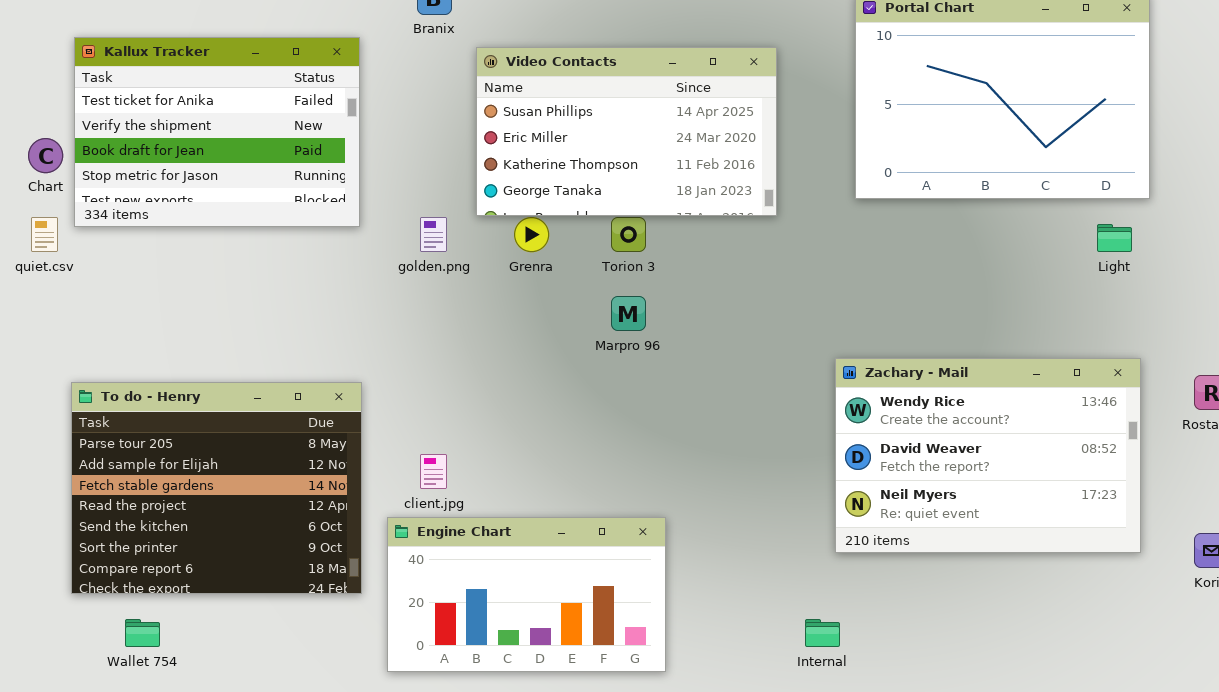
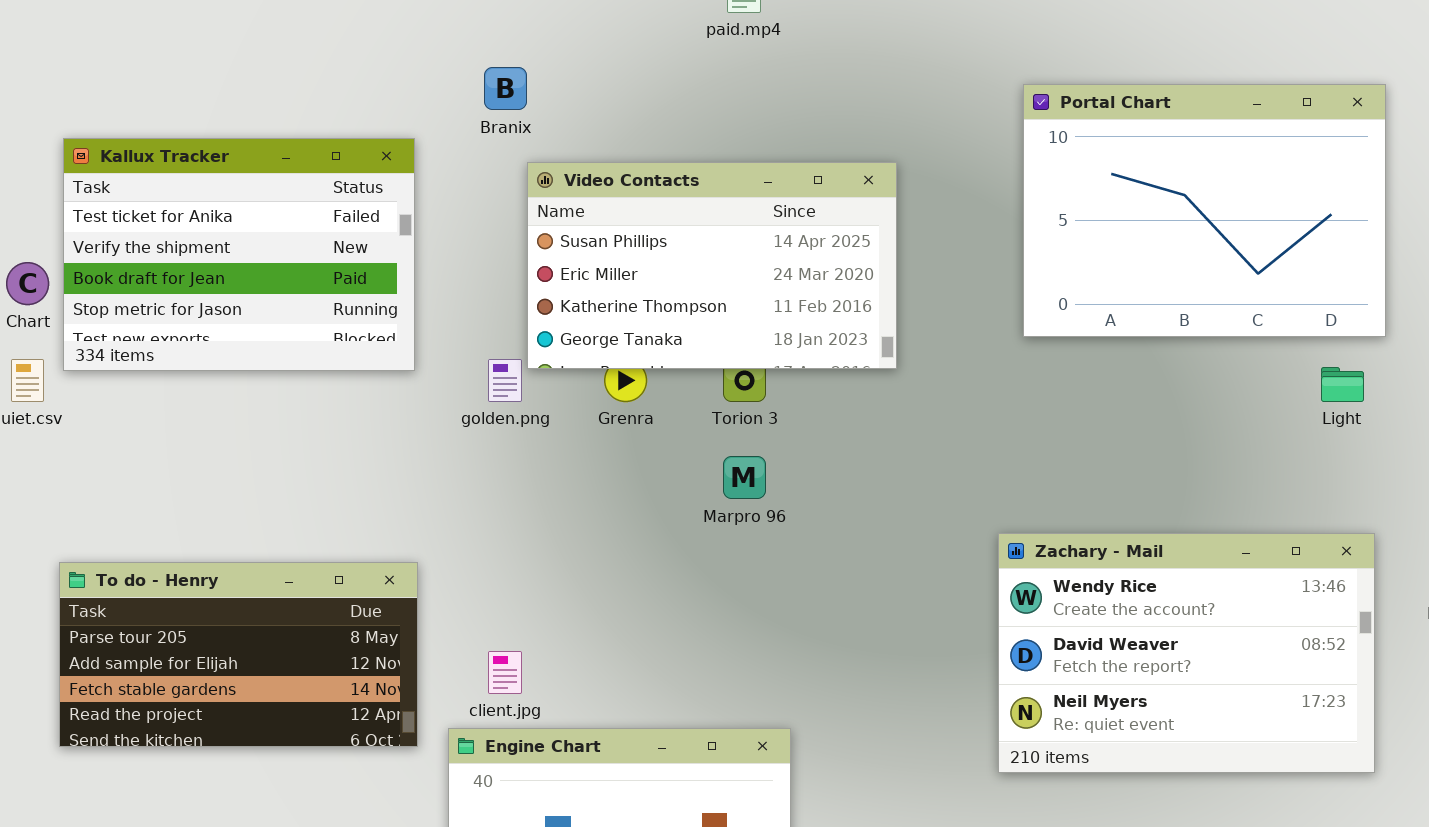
Video Contacts: [476,47,777,216] -> [527,162,897,369], moved
To do - Henry: [71,382,362,594] -> [59,562,418,747], resized

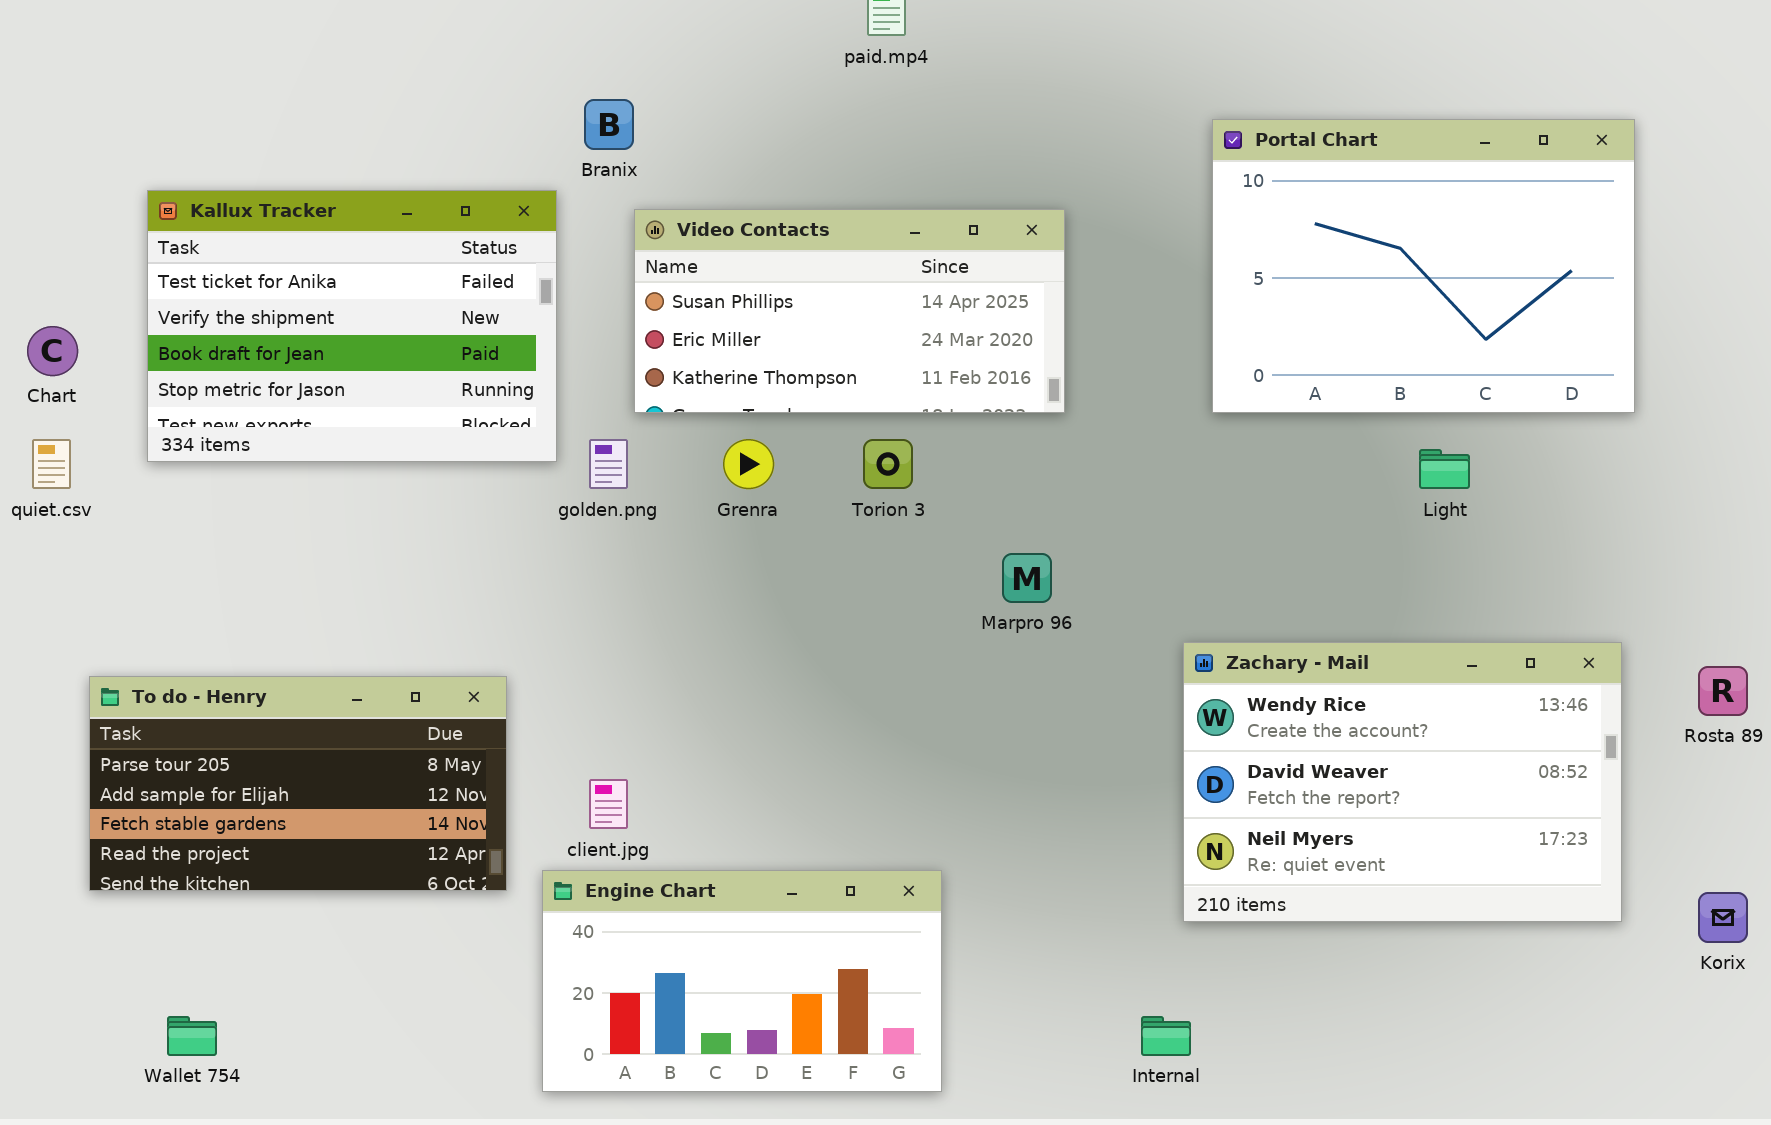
Kallux Tracker: [63,138,415,371] -> [147,190,557,462], moved
Video Contacts: [527,162,897,369] -> [634,209,1065,413], resized
Light: [1321,367,1364,402] -> [1419,449,1470,489], moved
Marpro 96: [723,456,766,499] -> [1002,553,1052,603], moved

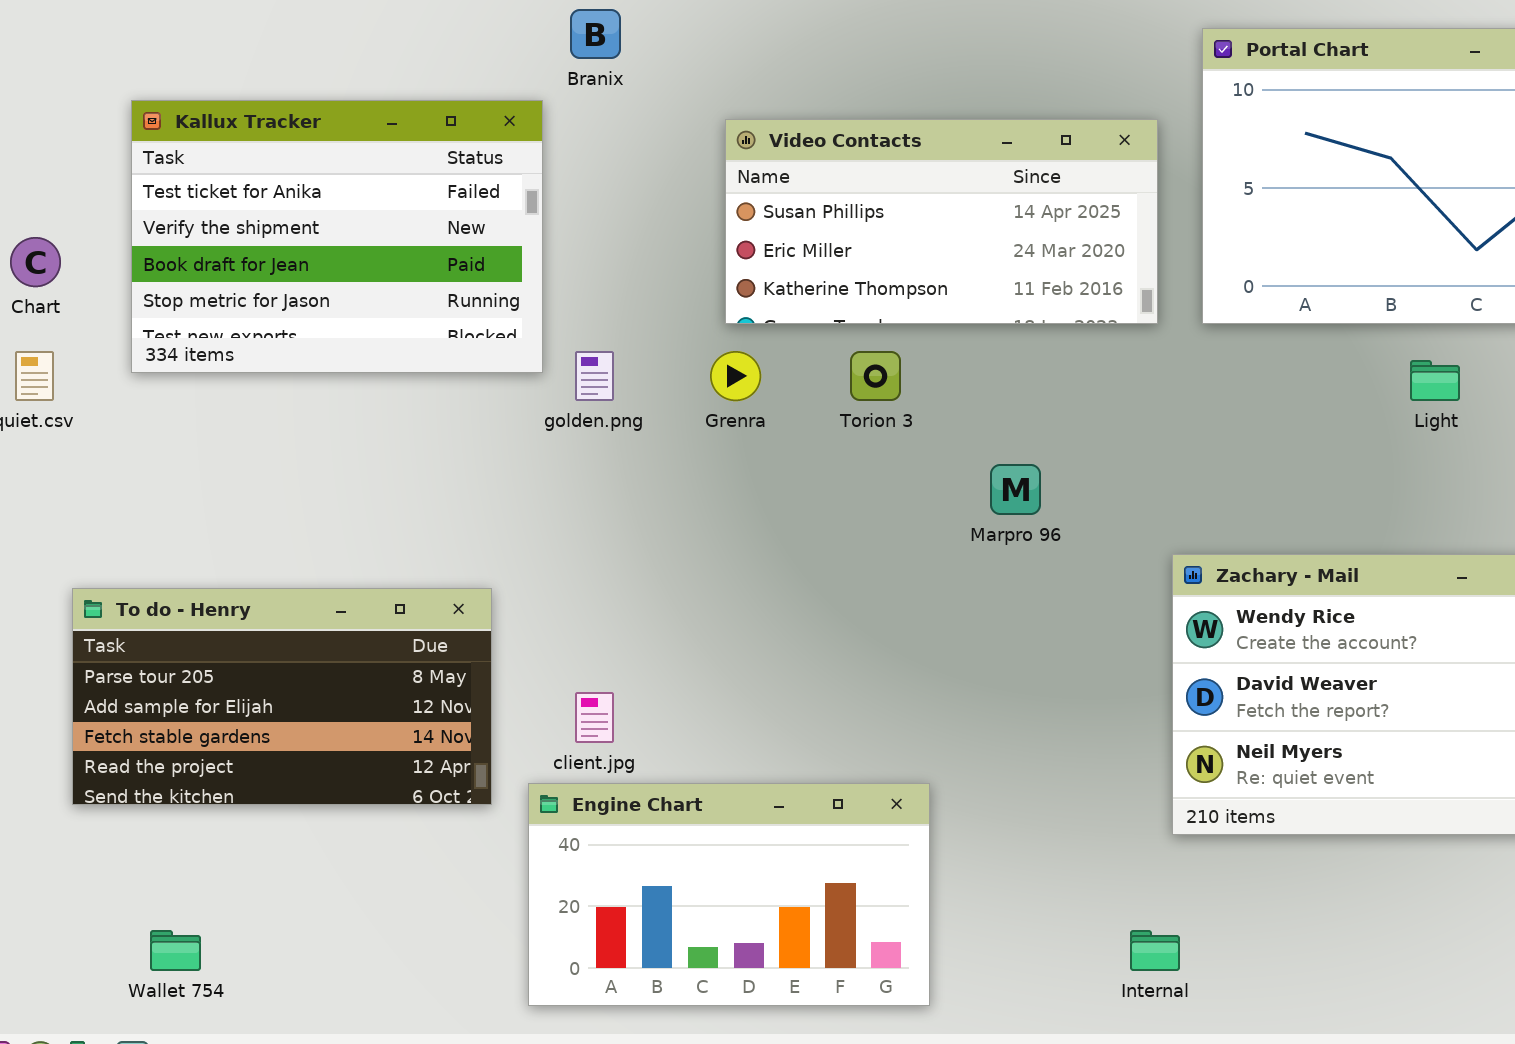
Video Contacts: [634,209,1065,413] -> [725,119,1158,324], moved

